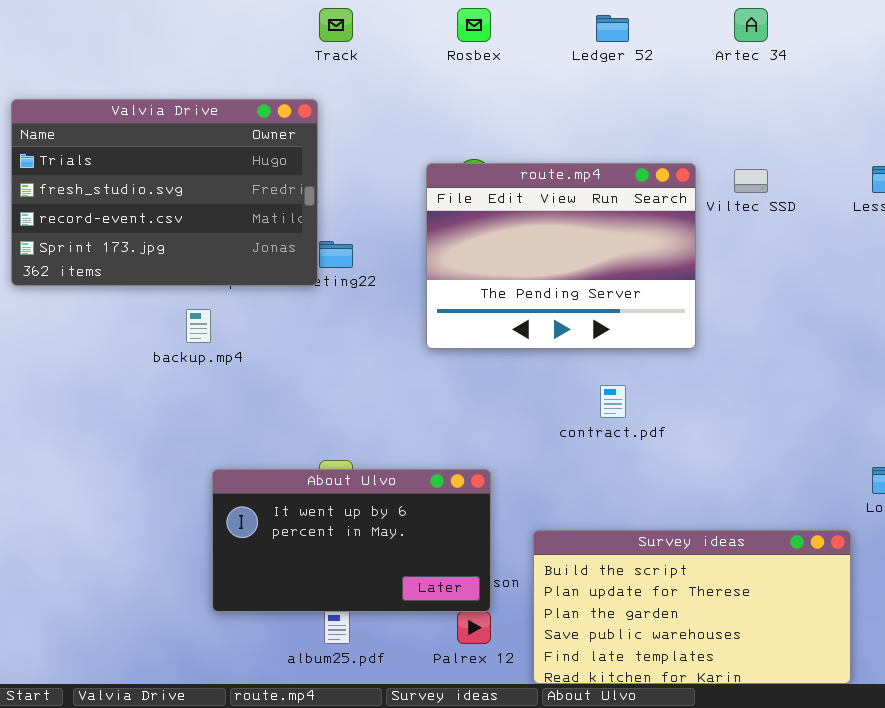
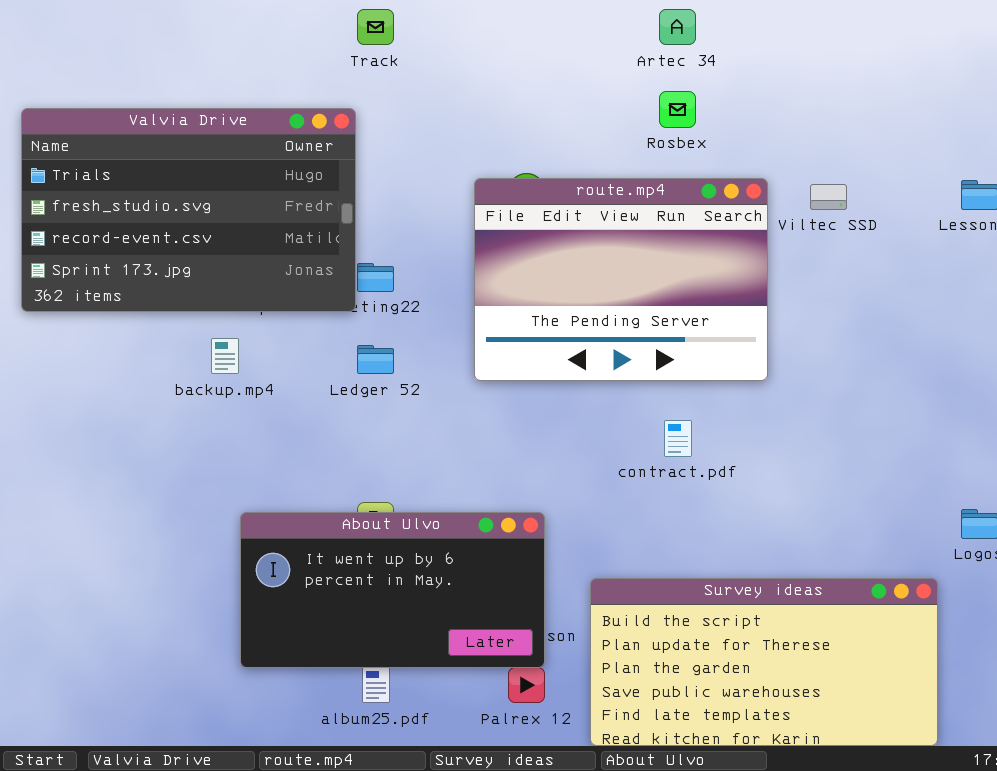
Rosbex: [457,8,491,42] -> [659,91,696,128], moved
Artec 34: [734,8,768,42] -> [659,9,696,45], moved
Ledger 52: [596,15,629,42] -> [357,345,394,374], moved

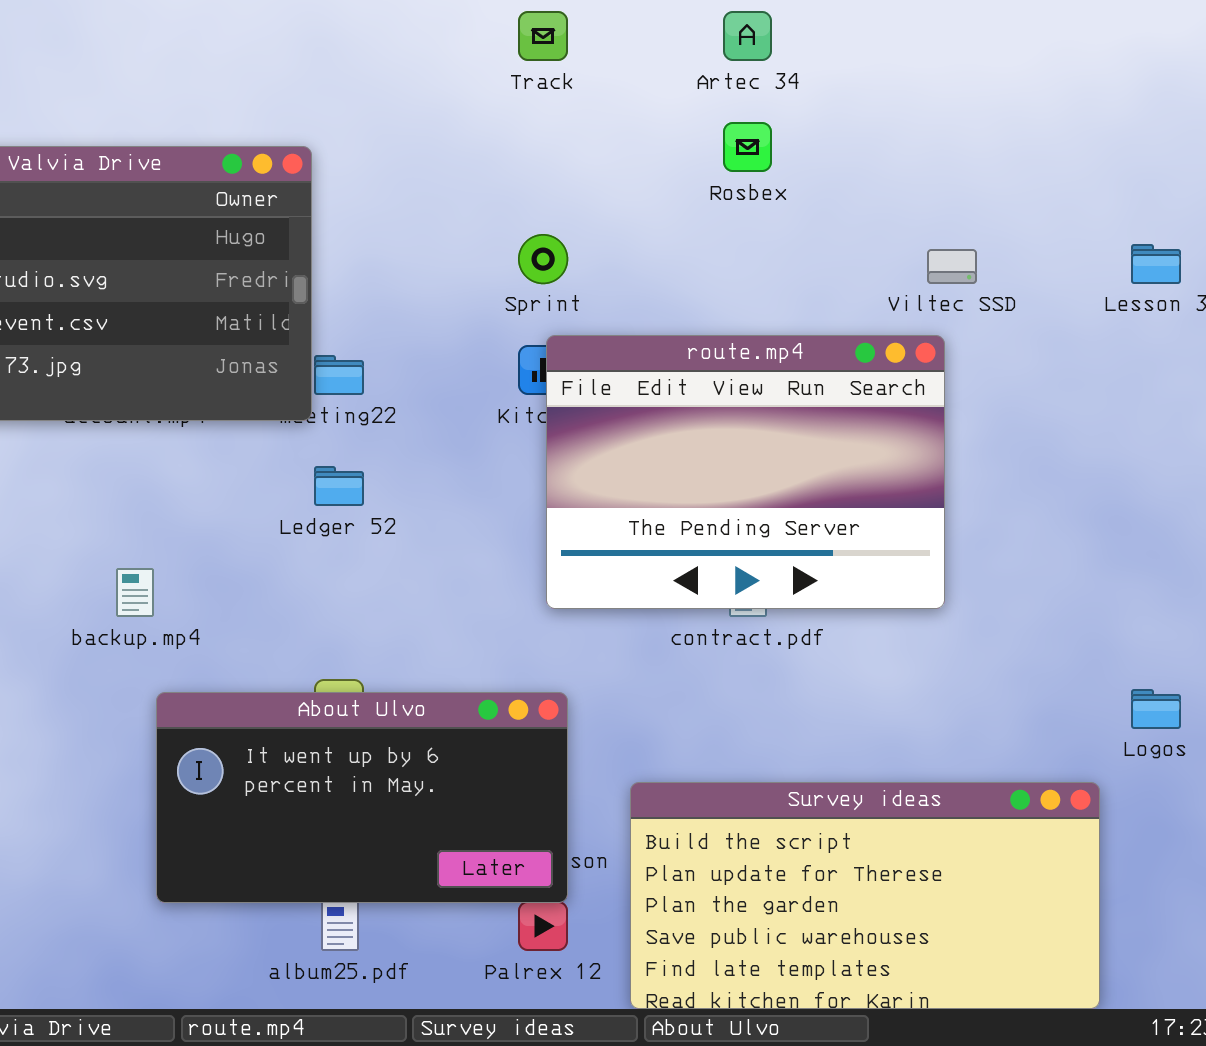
Track: [357,9,394,45] -> [518,11,568,61], moved
route.mp4: [474,178,768,381] -> [546,335,945,609], moved
backup.mp4: [211,338,239,374] -> [116,568,154,617], moved

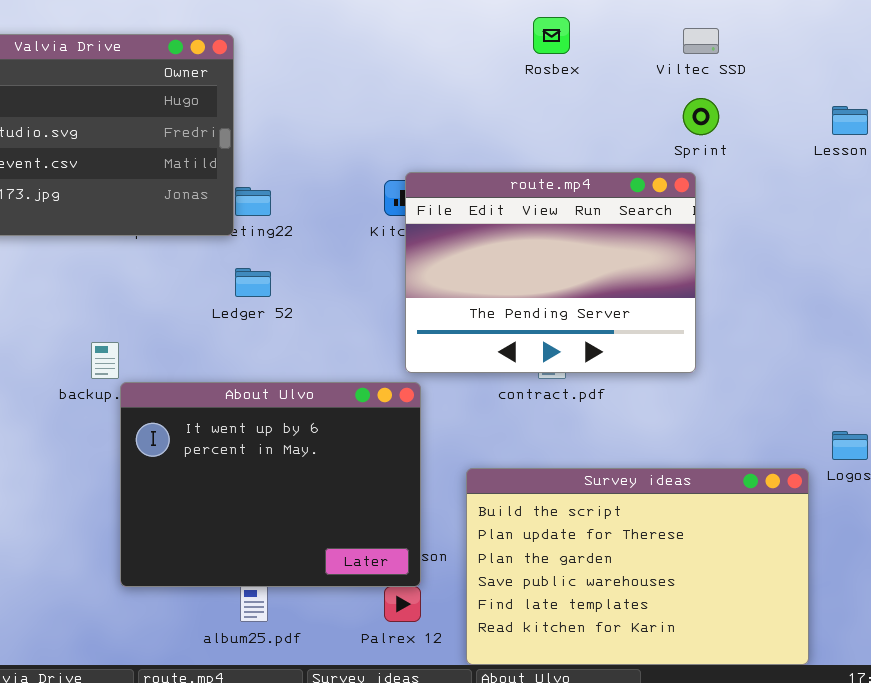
Sprint: [518,234,568,284] -> [683,98,719,135], moved
Viltec SSD: [927,249,977,284] -> [683,28,719,54], moved
About Ulvo: [156,692,568,903] -> [120,382,421,587], resized
Survey ideas: [630,782,1100,1009] -> [466,468,809,665], resized

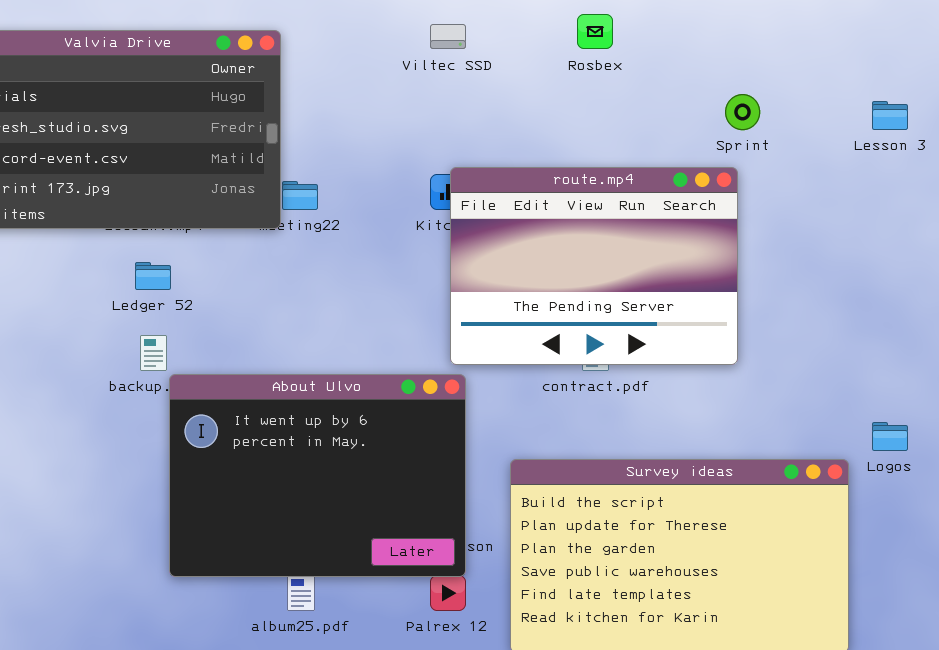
Viltec SSD: [683,28,719,54] -> [430,24,466,49], moved
Ledger 52: [235,268,271,297] -> [135,262,171,290], moved

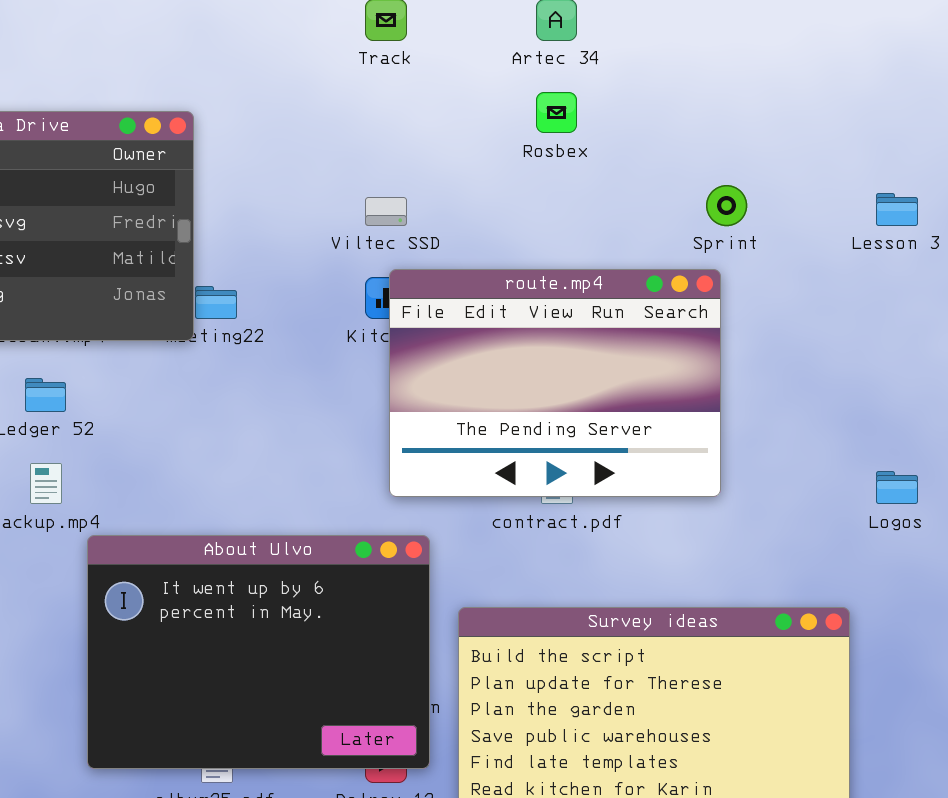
Viltec SSD: [430,24,466,49] -> [365,197,407,226], moved
About Ulvo: [169,374,466,577] -> [87,535,430,769], moved
Logos: [872,422,908,451] -> [876,471,918,504], moved

